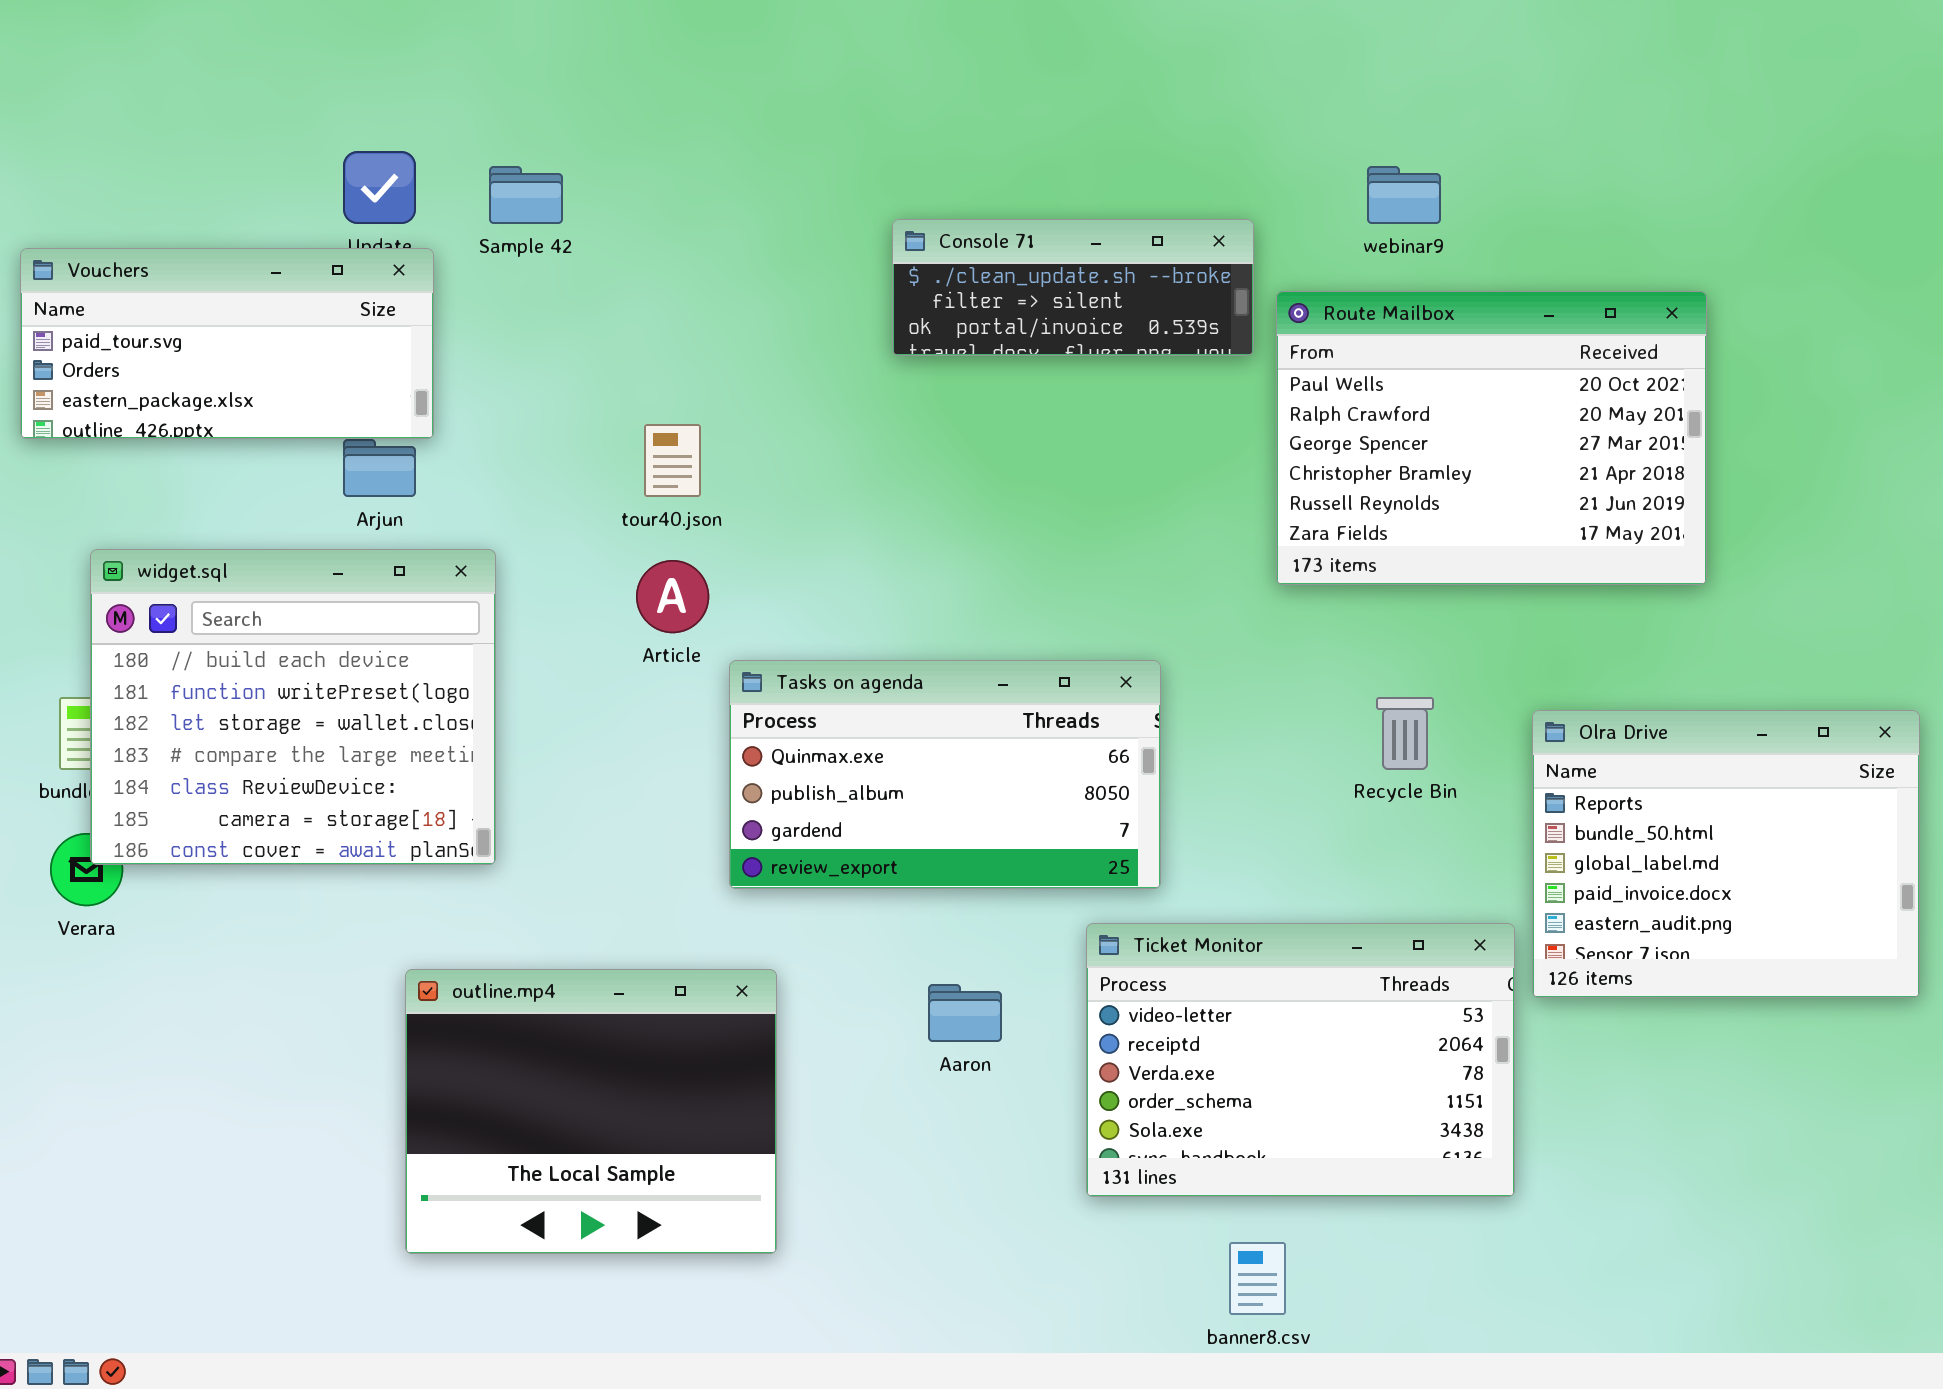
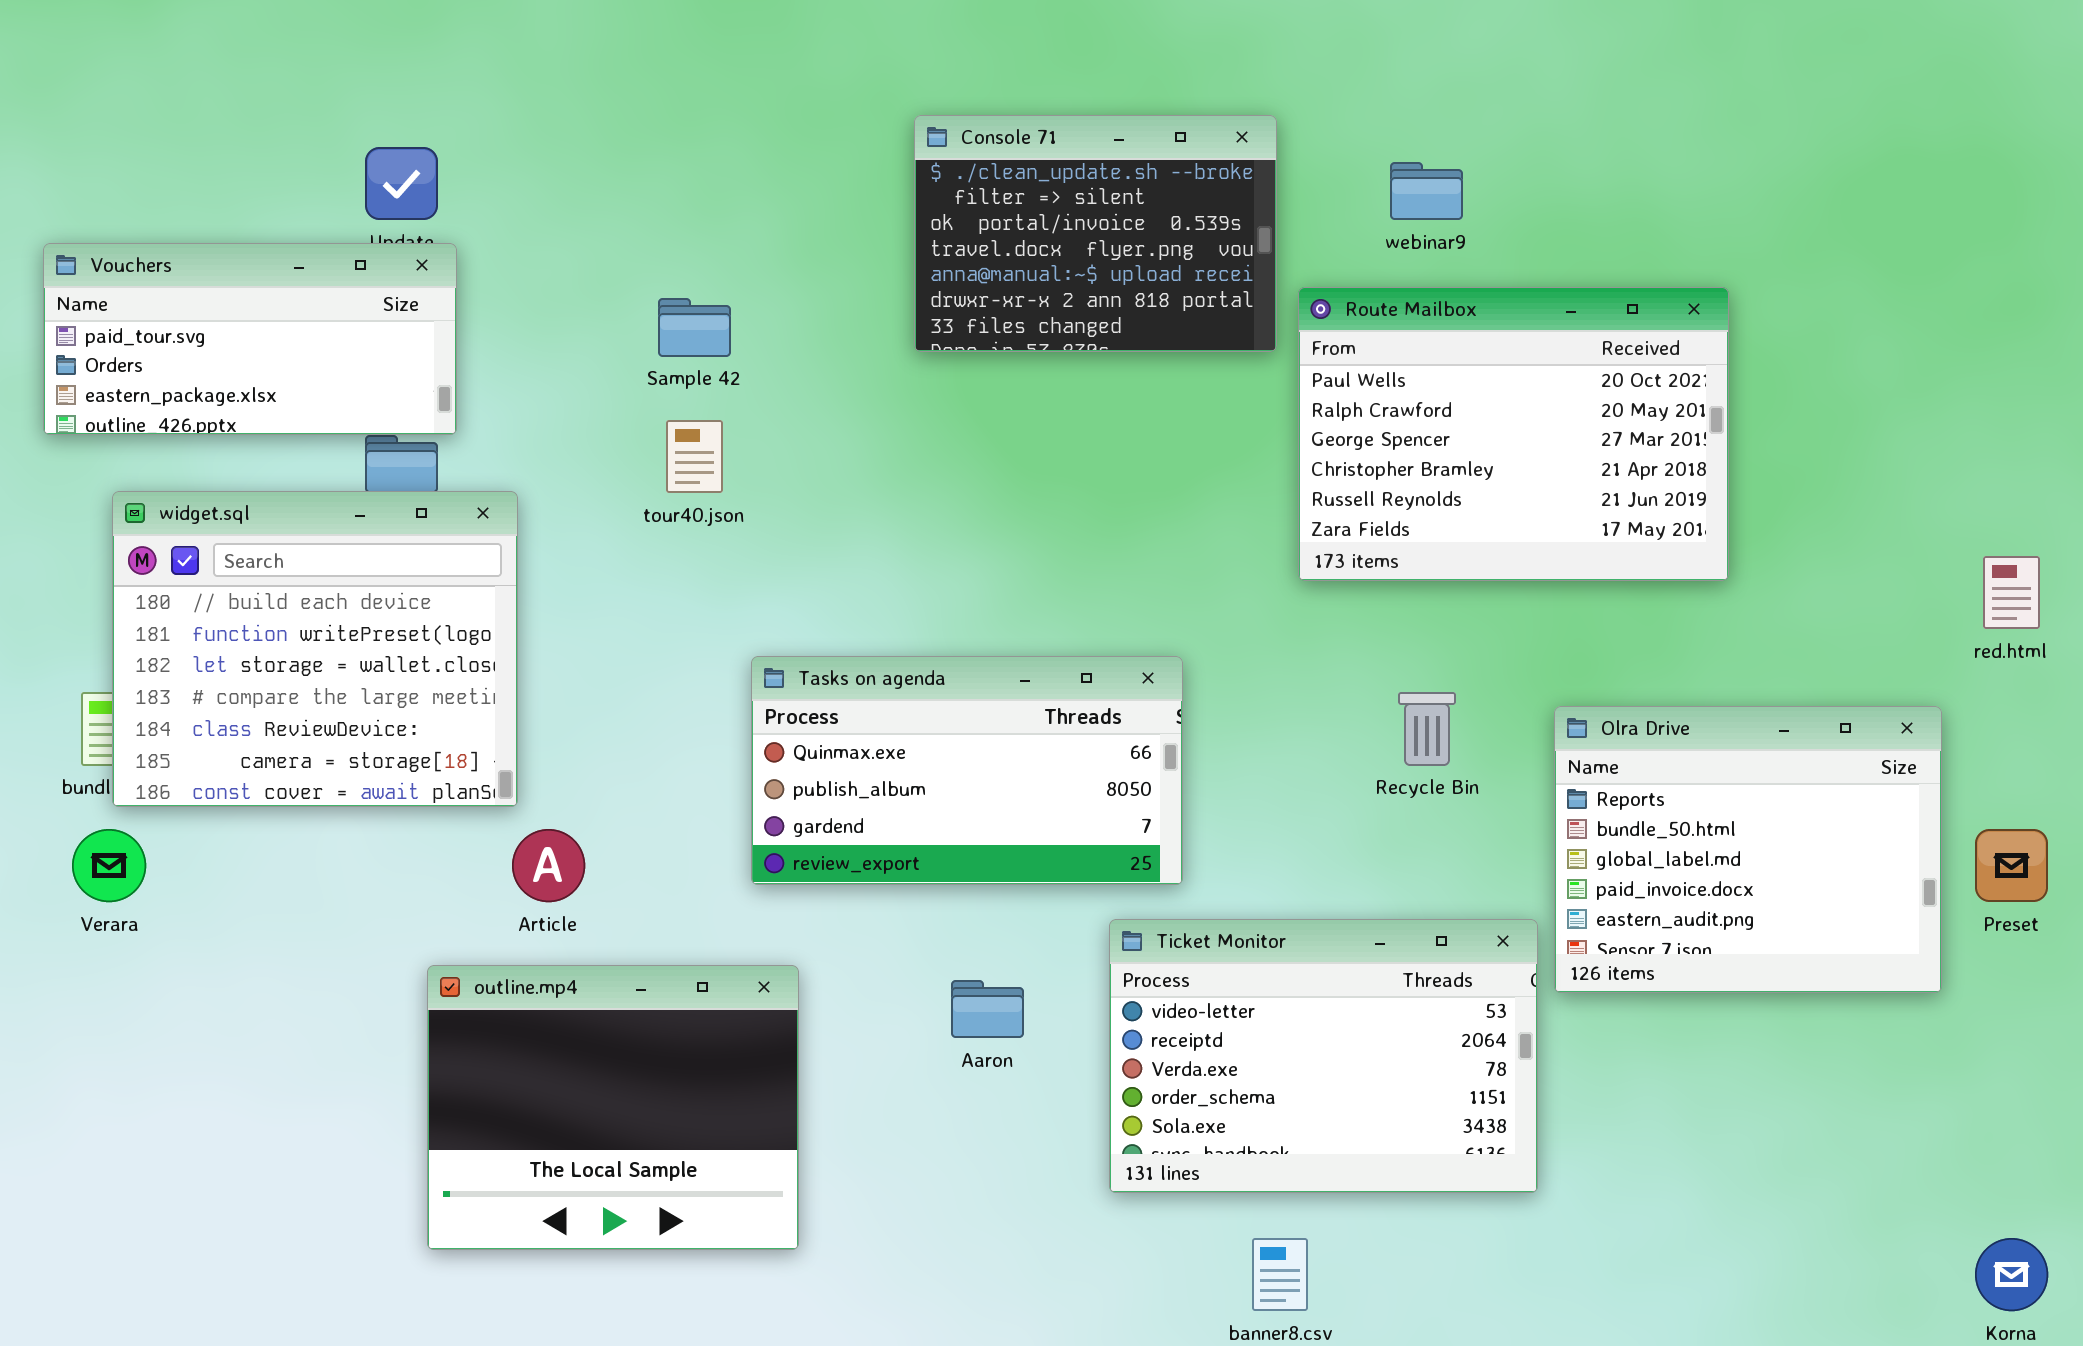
Sample 42: [489,166,563,224] -> [658,298,731,357], moved
Console 71: [892,219,1254,356] -> [914,115,1277,352], resized
widget.sql: [90,549,496,865] -> [112,491,518,807], moved
Article: [636,560,709,633] -> [512,829,585,902], moved

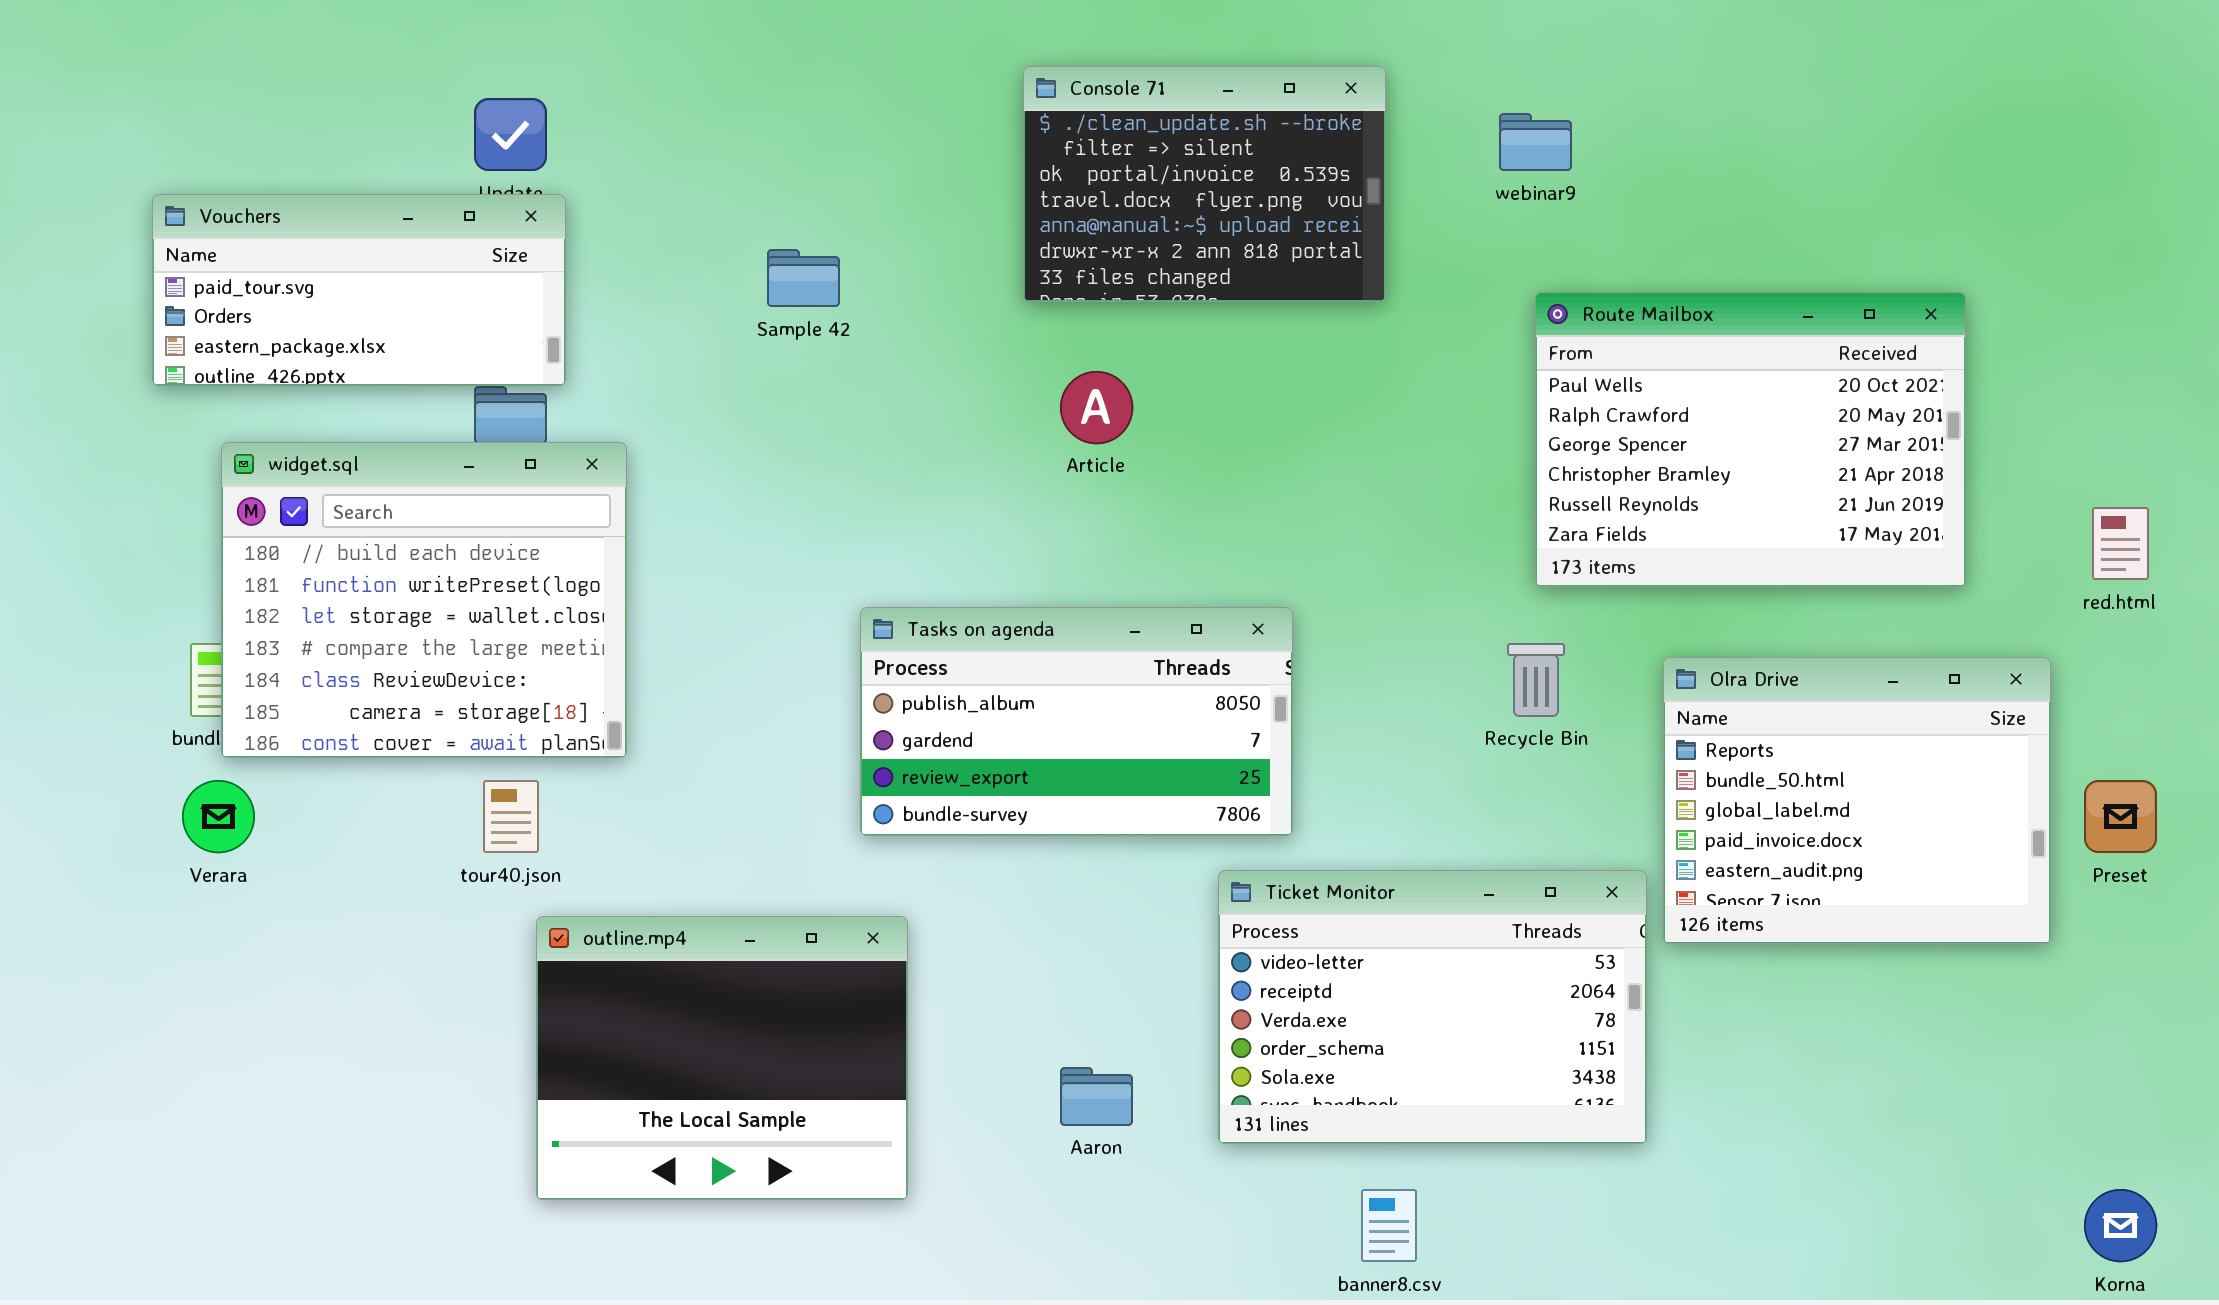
Route Mailbox: [1298,287,1729,581] -> [1535,292,1966,587], moved
tour40.json: [666,420,723,493] -> [483,780,539,853], moved
Tasks on agenda: [751,656,1183,885] -> [860,607,1293,836], scrolled down 1 row
Article: [512,829,585,902] -> [1060,371,1133,444], moved
Aaron: [951,980,1024,1038] -> [1060,1067,1133,1126], moved

